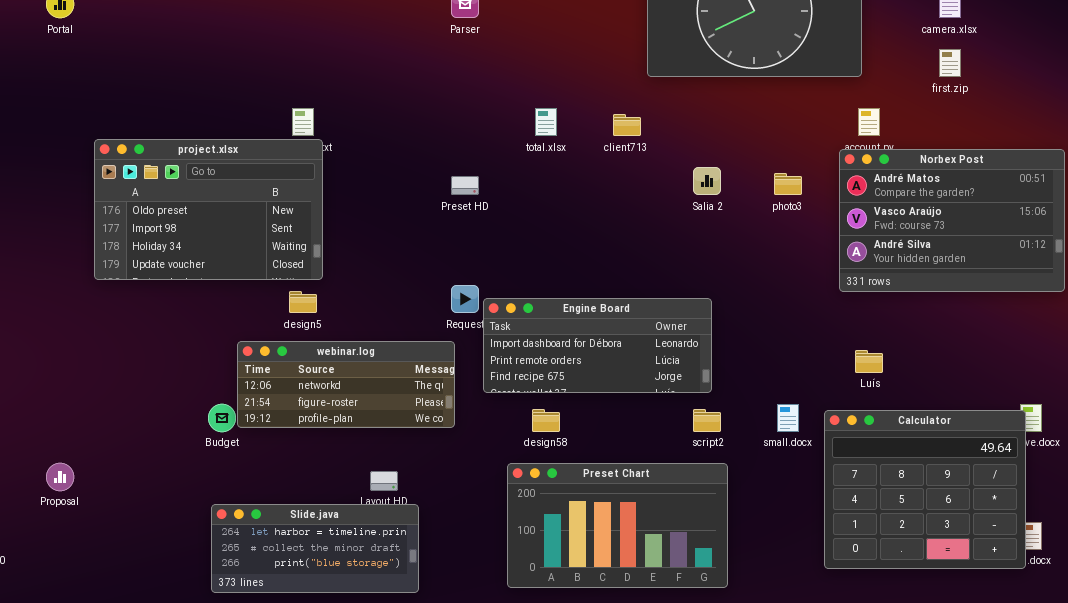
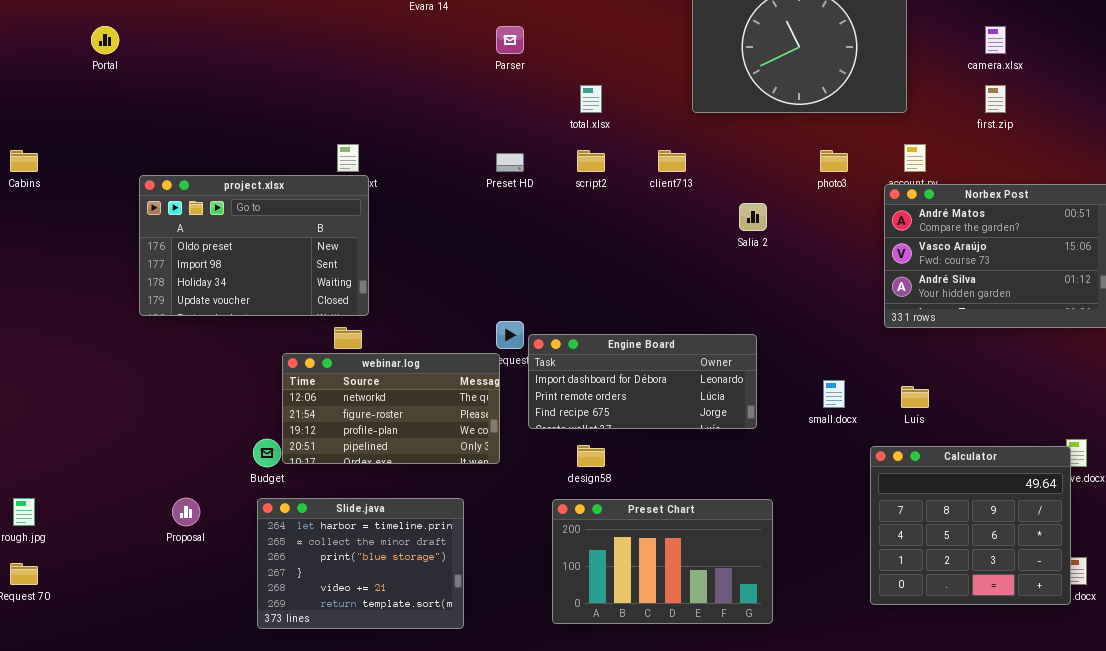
total.xlsx: [535,108,557,136] -> [580,85,602,113], moved
photo3: [774,173,802,195] -> [820,150,848,172], moved
Preset HD: [451,176,479,195] -> [496,153,524,172], moved
webinar.log: [237,341,455,428] -> [282,353,500,464], resized
small.docx: [777,404,799,432] -> [823,380,845,408], moved
script2: [693,409,721,432] -> [577,150,605,172], moved
Proposal: [46,463,74,491] -> [172,498,200,526], moved
Slide.java: [211,504,419,593] -> [257,498,464,629], resized

